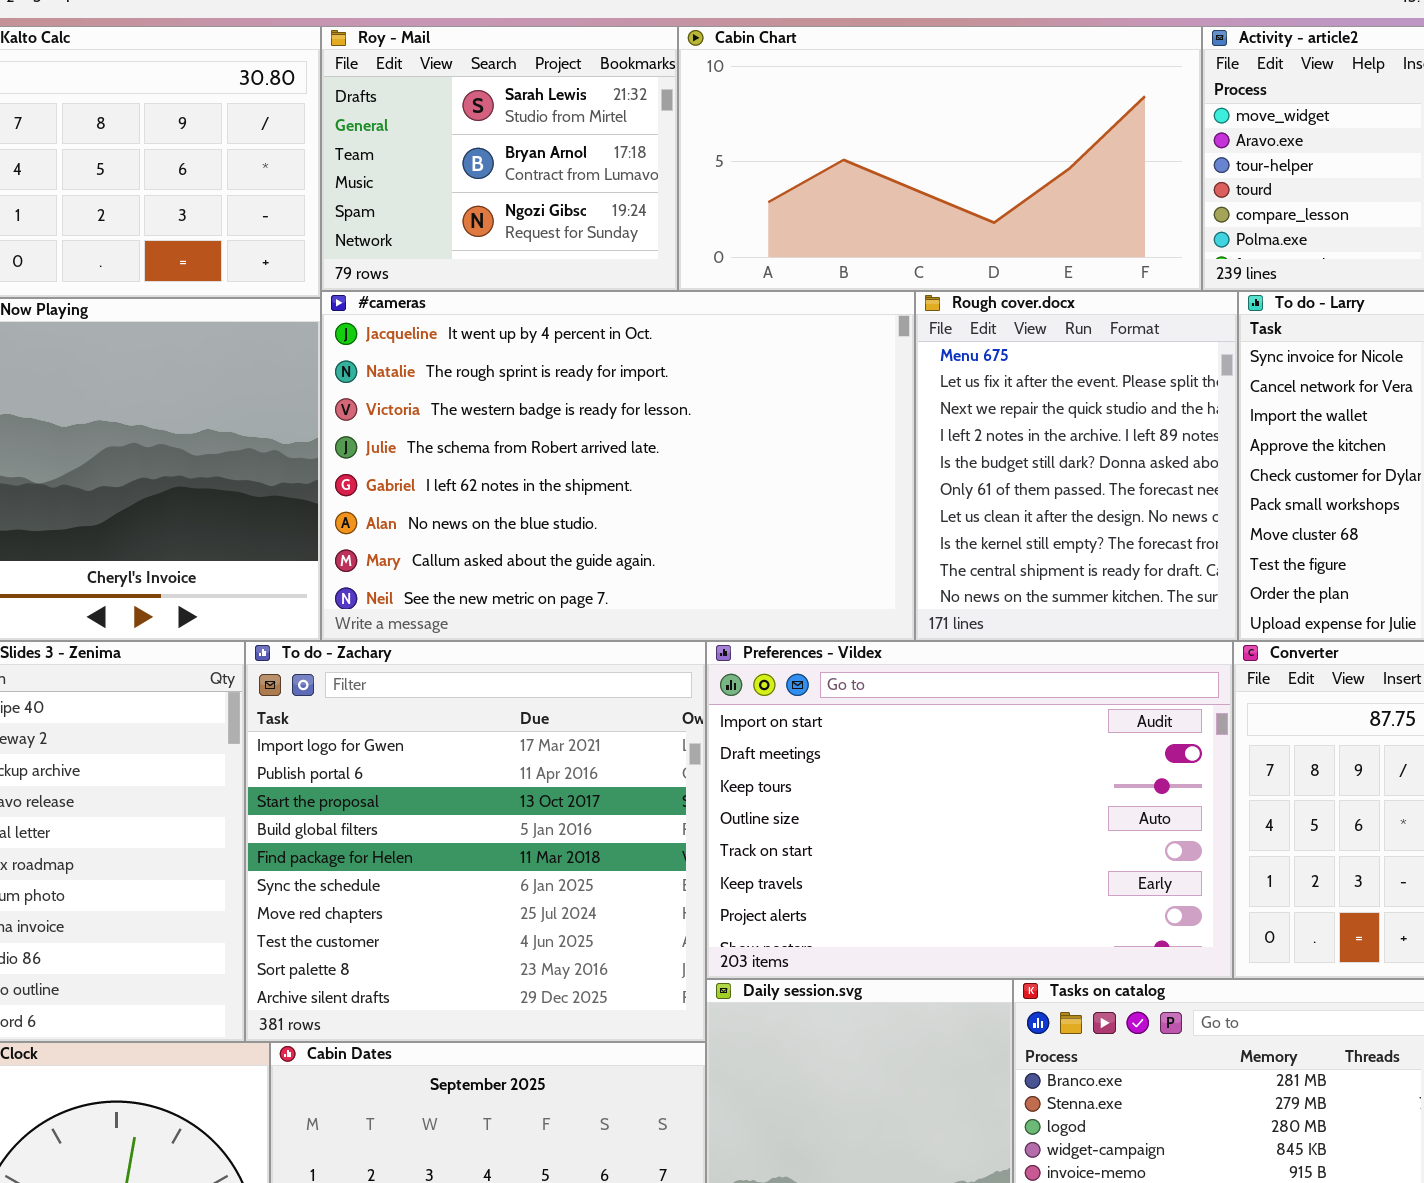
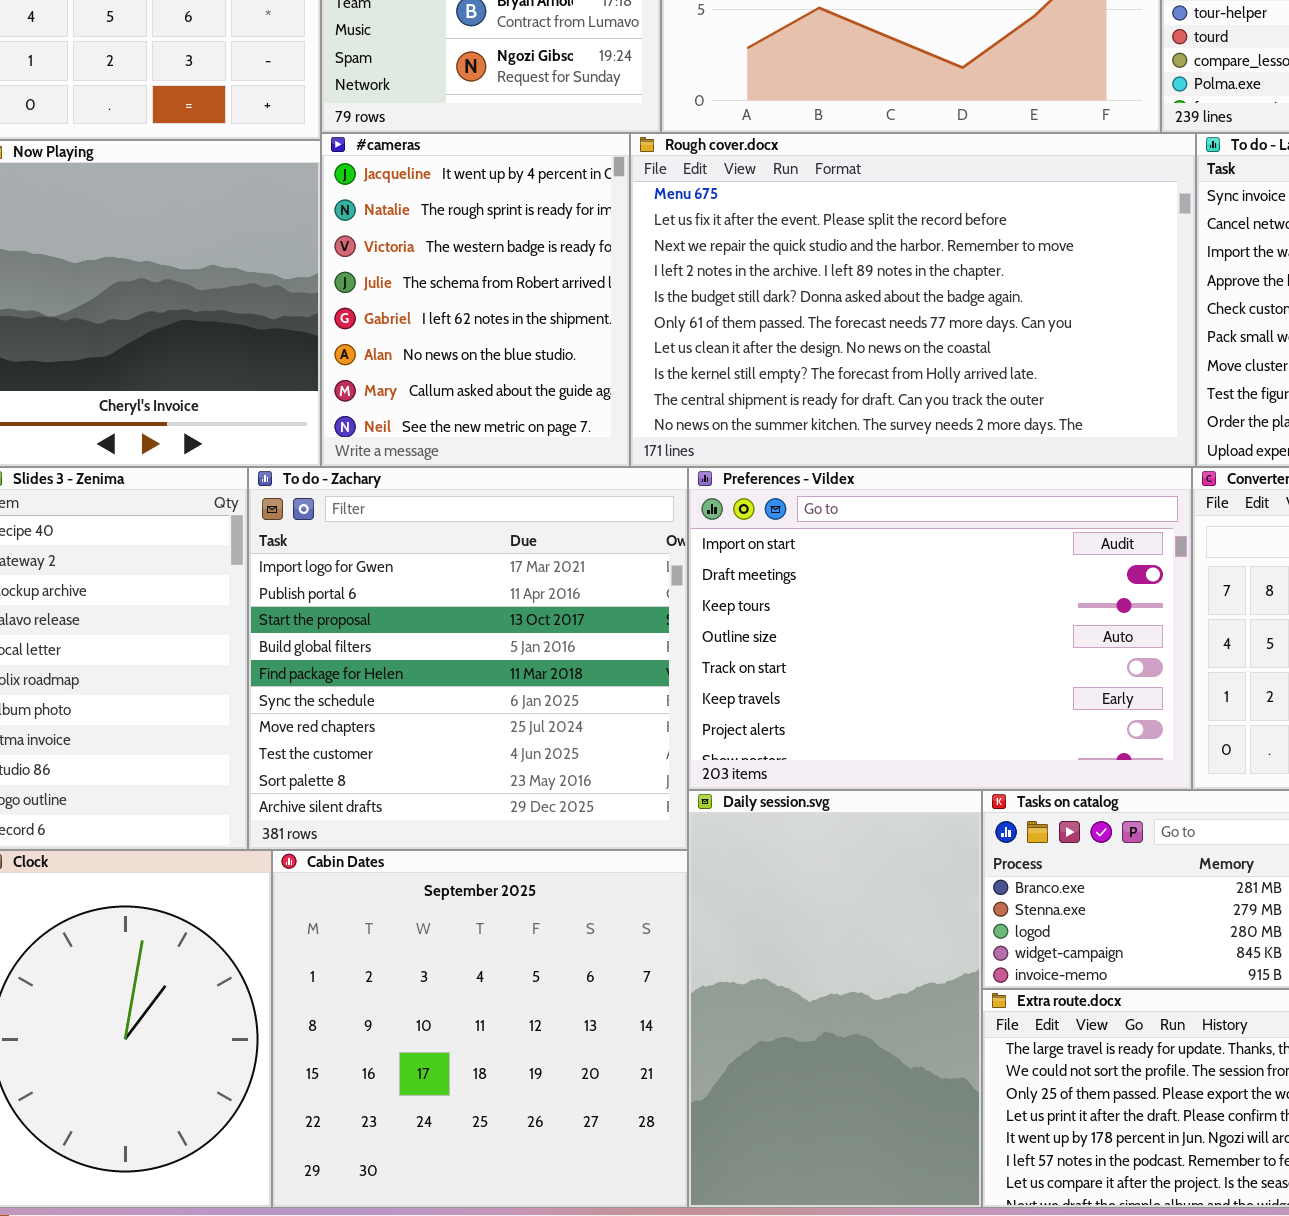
#cameras: [321,291,915,641] -> [321,133,630,467], resized
Rough cover.docx: [915,291,1238,641] -> [630,133,1196,467], resized

